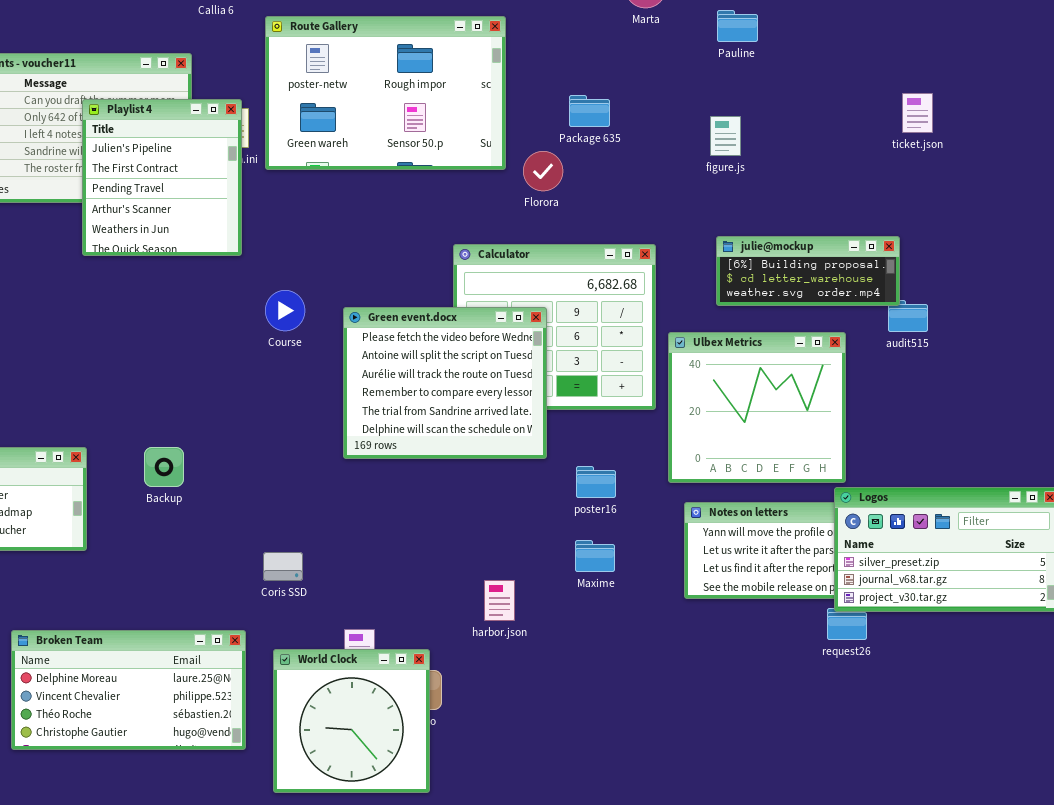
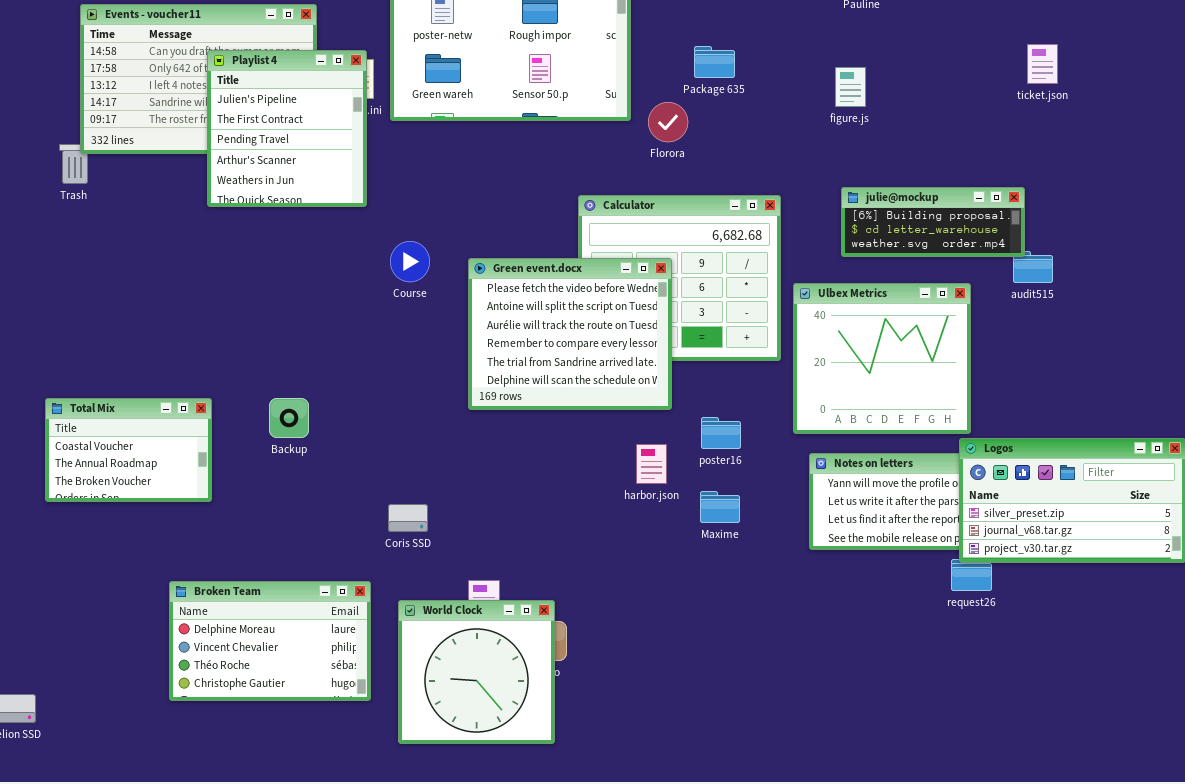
harbor.json: [484,580,515,621] -> [636,444,667,484], moved
Broken Team: [11,630,246,750] -> [169,581,371,701], resized

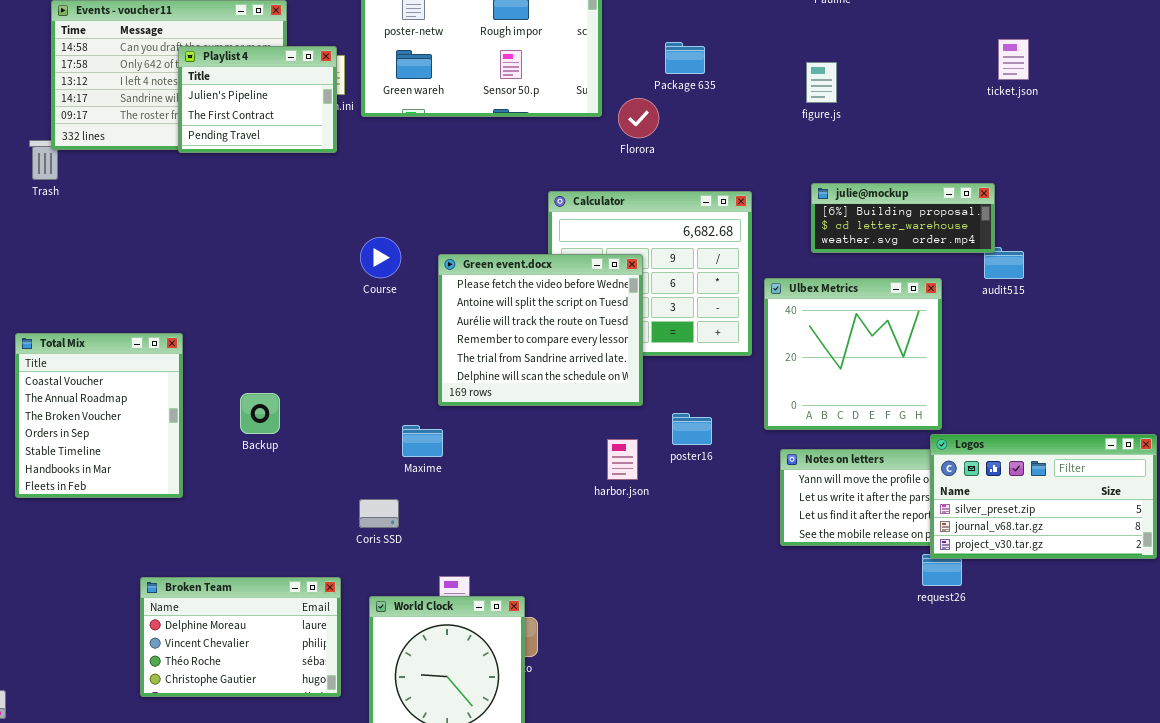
Playlist 4: [207,50,367,207] -> [178,46,337,153], resized
Total Mix: [45,398,212,502] -> [15,333,183,498], resized
Maxime: [700,491,740,523] -> [402,425,443,457], moved

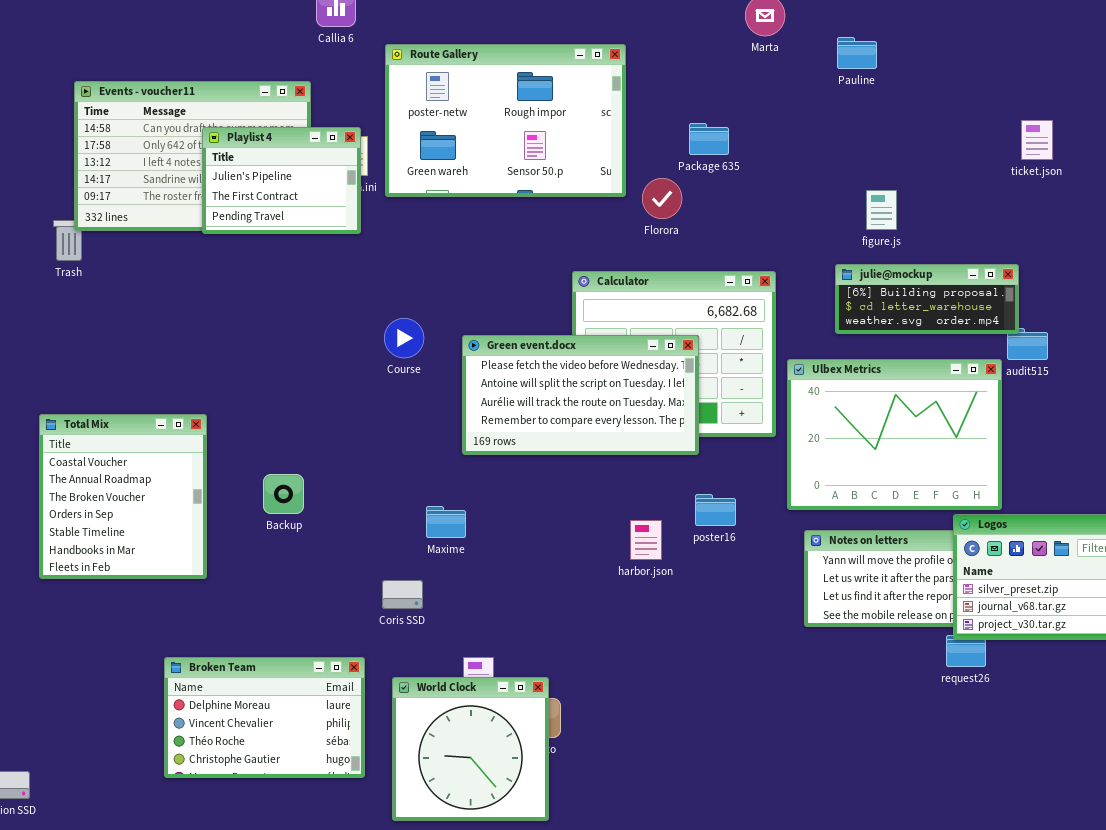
figure.js: [806,62,837,103] -> [866,190,897,230], moved
Green event.docx: [438,254,643,406] -> [462,335,699,455], resized
Ulbex Metrics: [764,278,942,430] -> [787,359,1002,510], resized

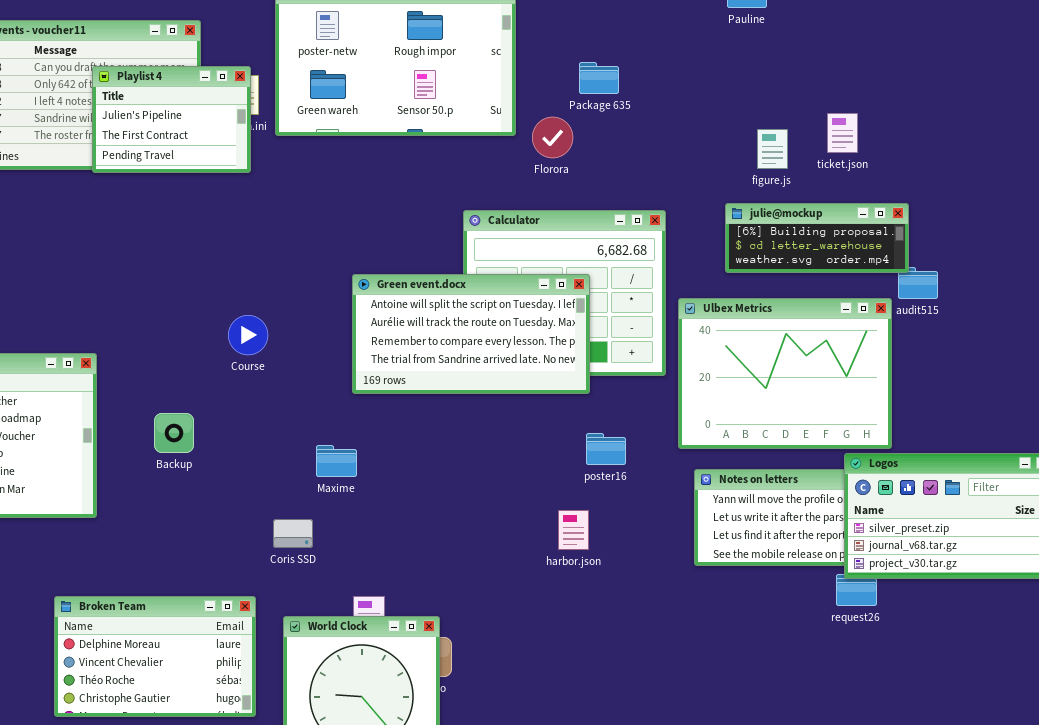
ticket.json: [1021,120,1053,160] -> [827,113,858,153], moved
Course: [384,318,424,358] -> [228,315,268,355], moved
Green event.docx: [462,335,699,455] -> [352,274,590,394], scrolled down 1 row
harbor.json: [630,520,662,560] -> [558,510,589,550], moved

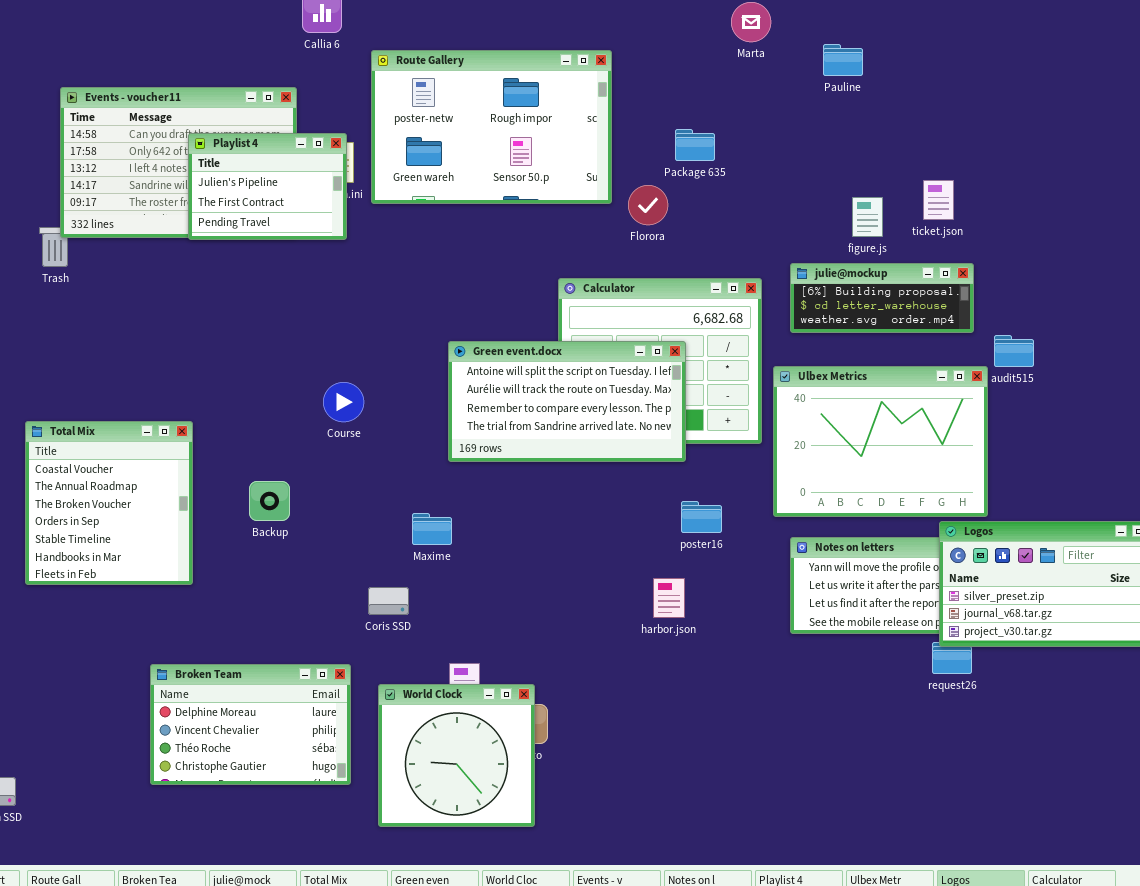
julie@mockup: [725,203,909,273] -> [790,263,974,333], moved

